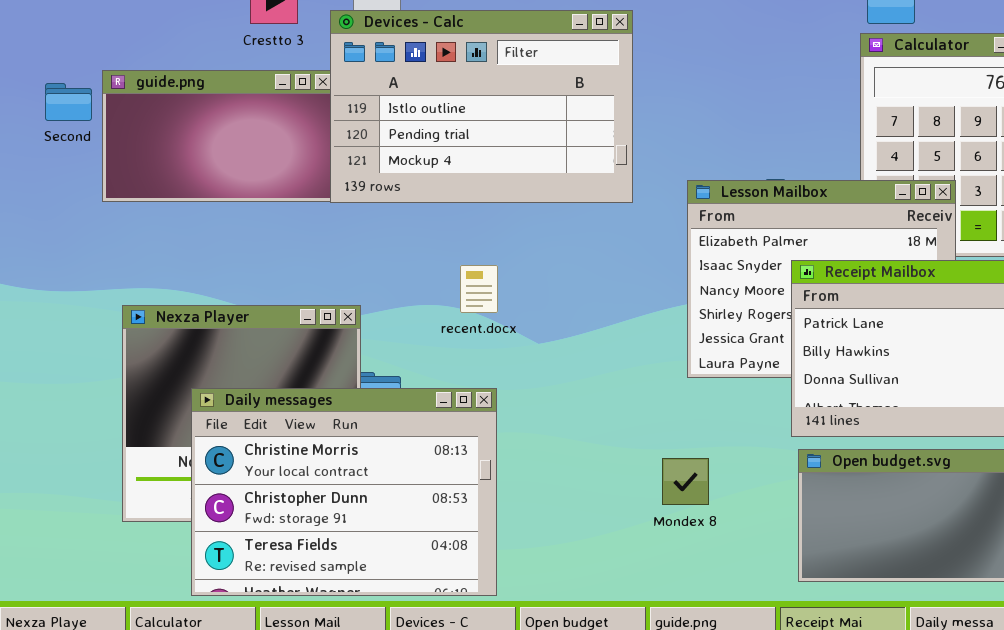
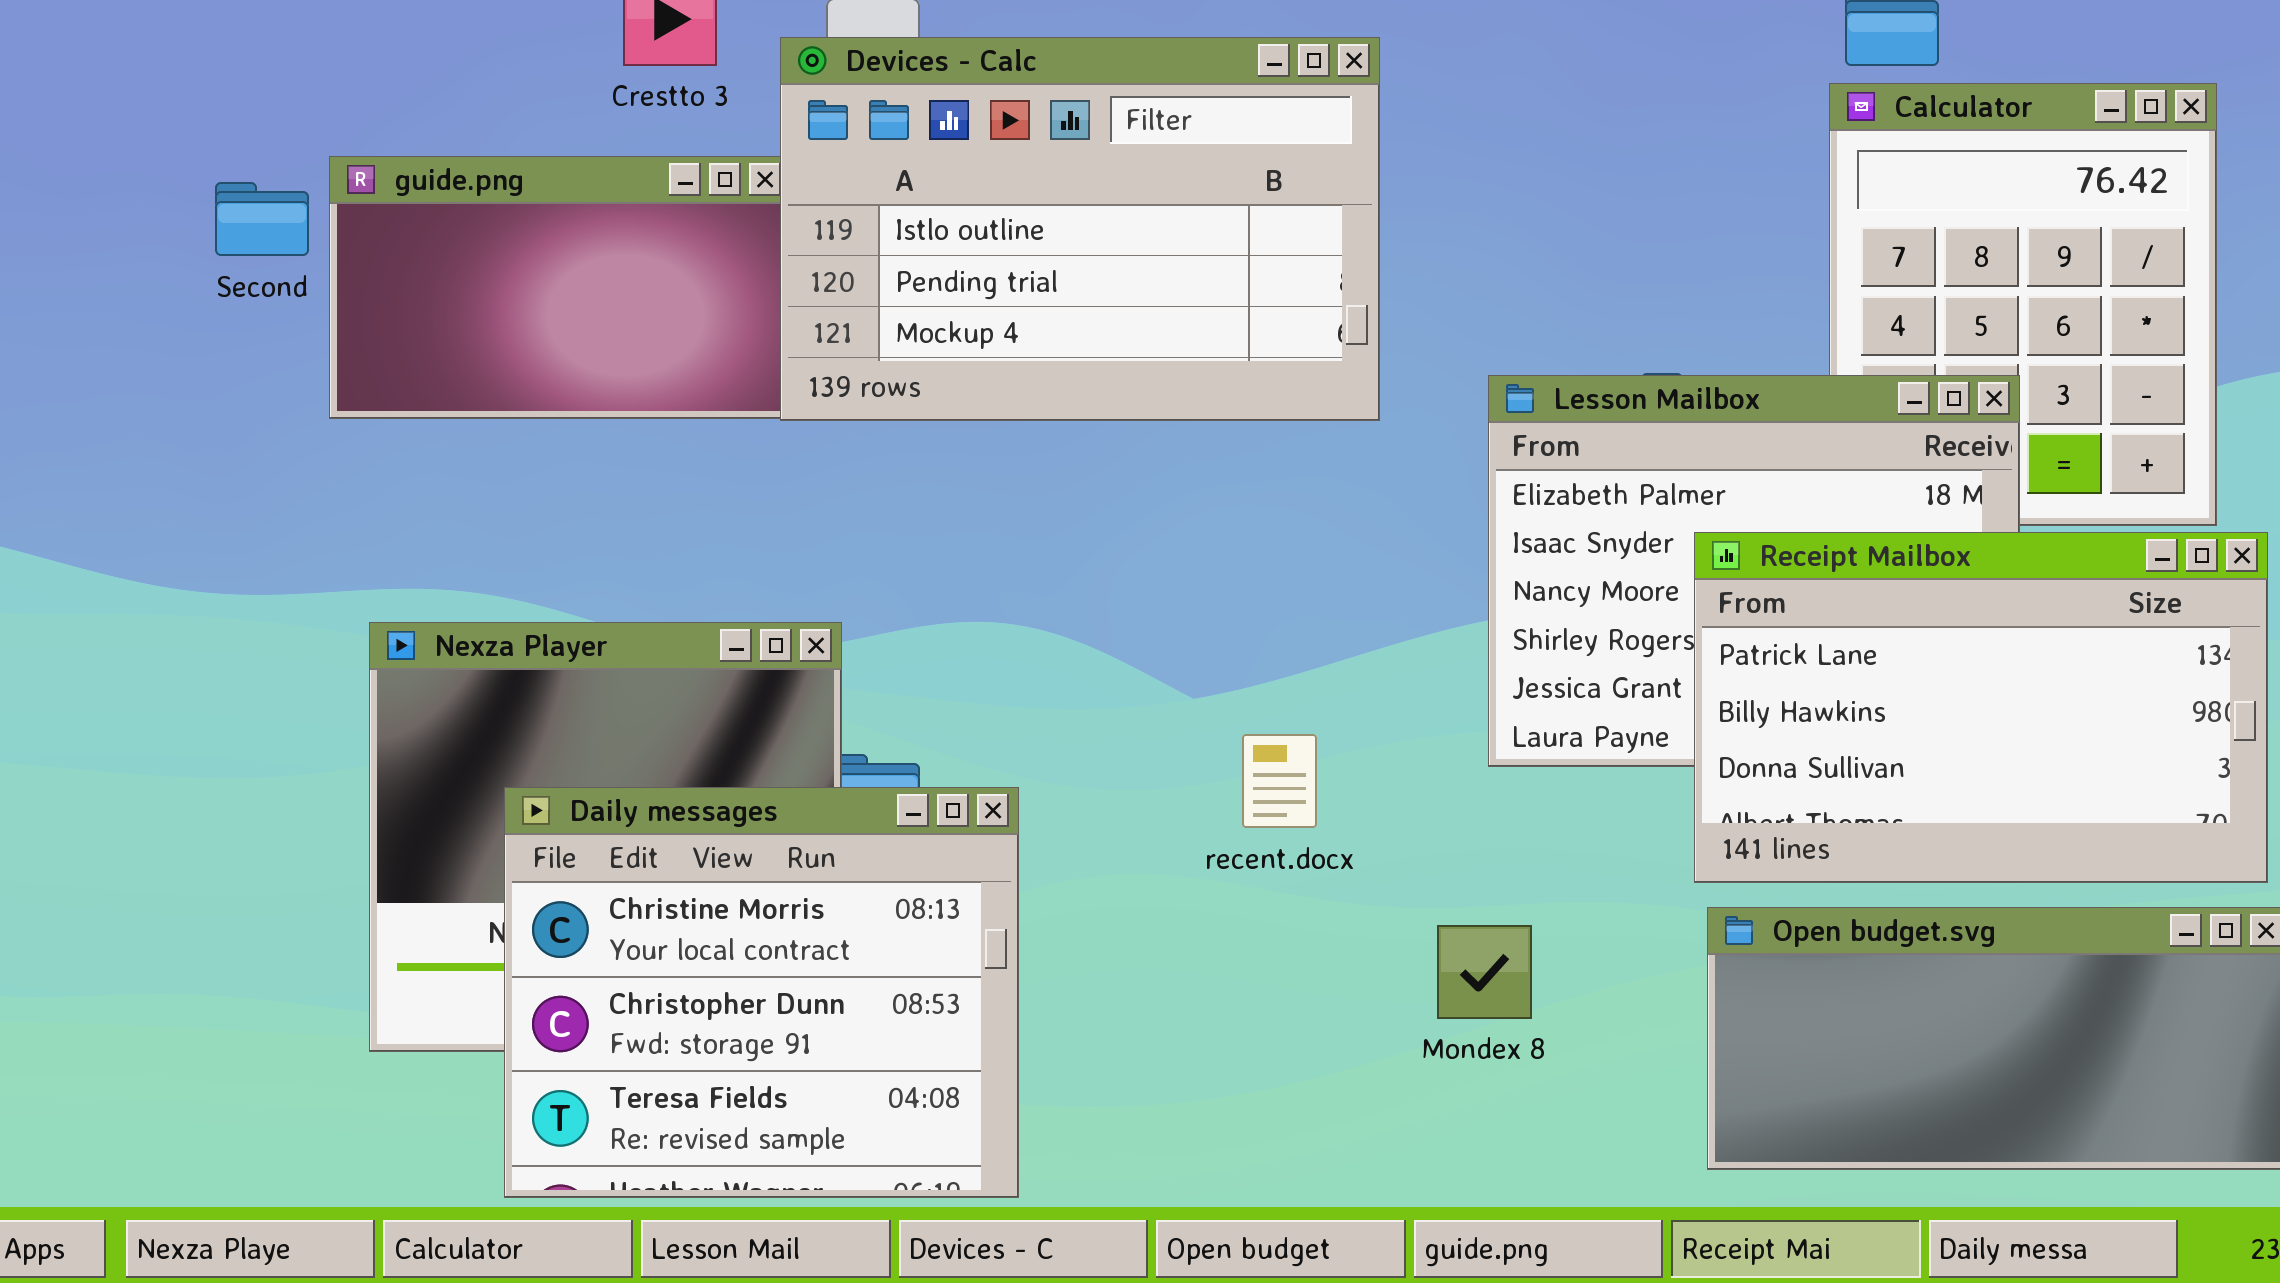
recent.docx: [460,265,498,313] -> [1242,734,1317,828], moved
Daily messages: [191,388,497,596] -> [504,787,1019,1198], resized

